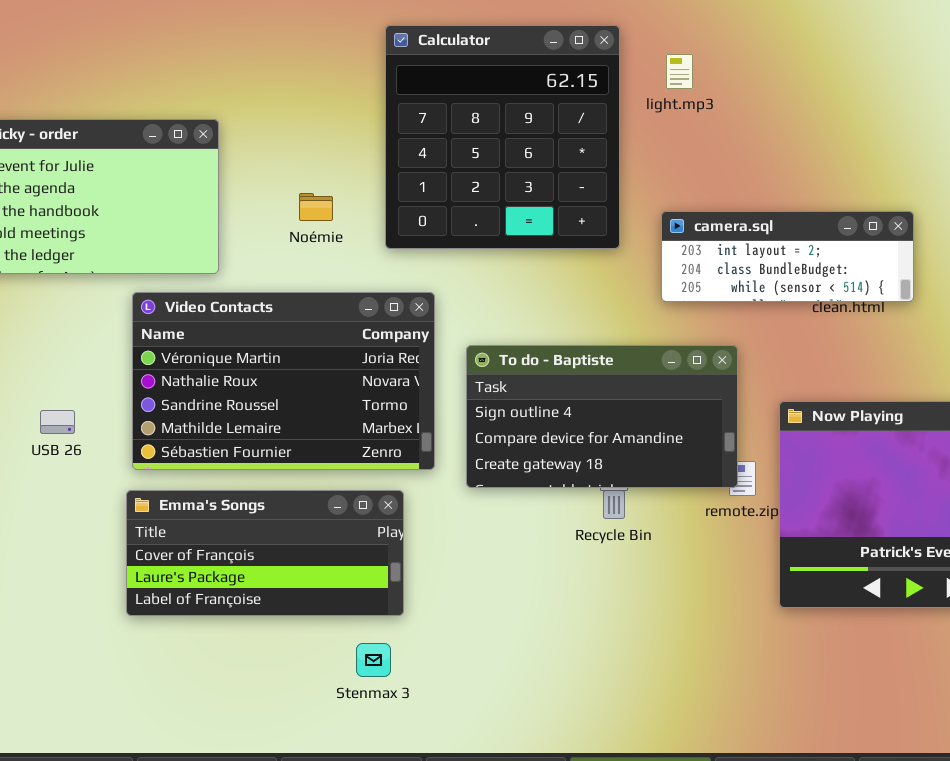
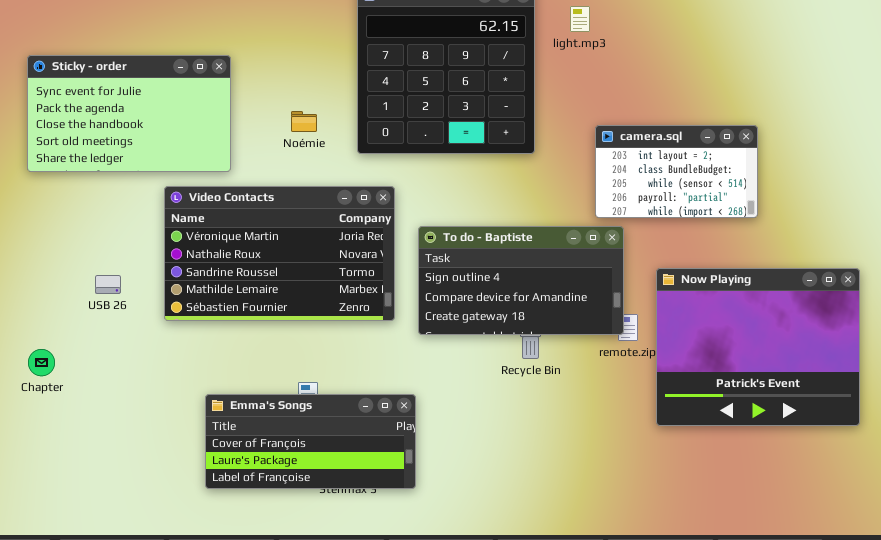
camera.sql: [661,211,914,302] -> [595,125,758,218], resized
Emma's Songs: [126,490,404,616] -> [205,394,416,489], moved

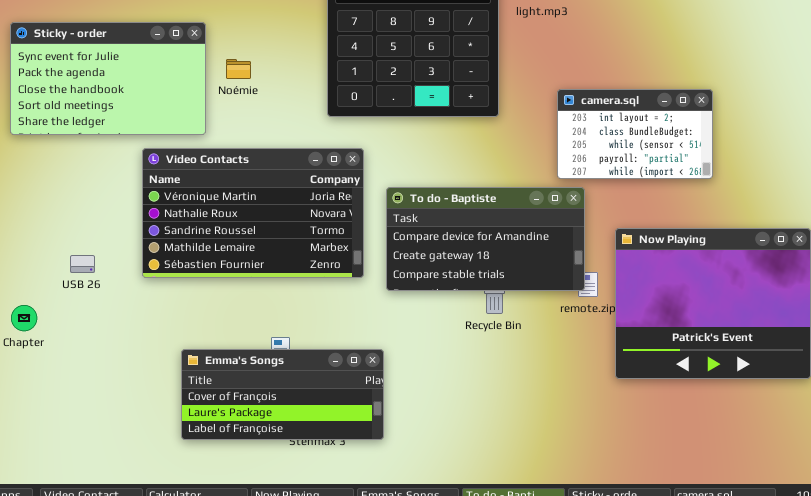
Noémie: [291,111,317,132] -> [226,59,251,79], moved
To do - Baptiste: [418,226,624,335] -> [386,187,585,291], scrolled down 1 row
USB 26: [95,275,121,294] -> [70,255,95,273], moved

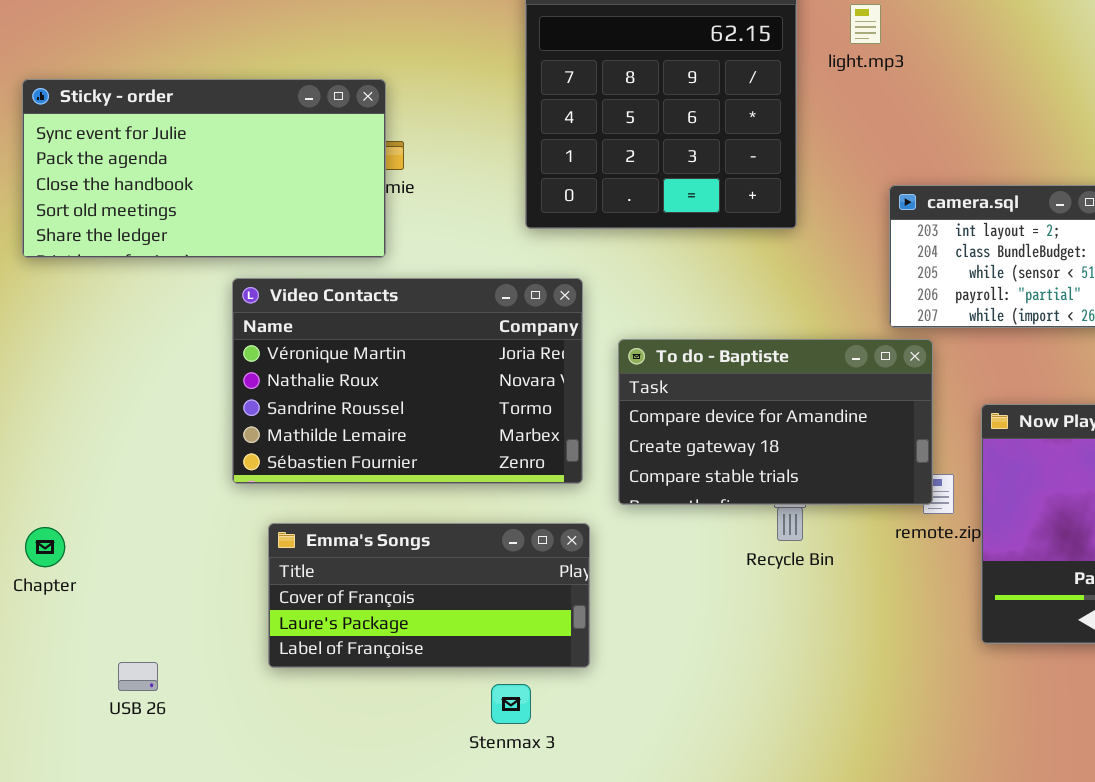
Sticky - order: [10,22,206,135] -> [22,79,386,258], resized
USB 26: [70,255,95,273] -> [118,662,158,691], moved
Emma's Songs: [181,349,384,440] -> [268,523,590,668], moved

